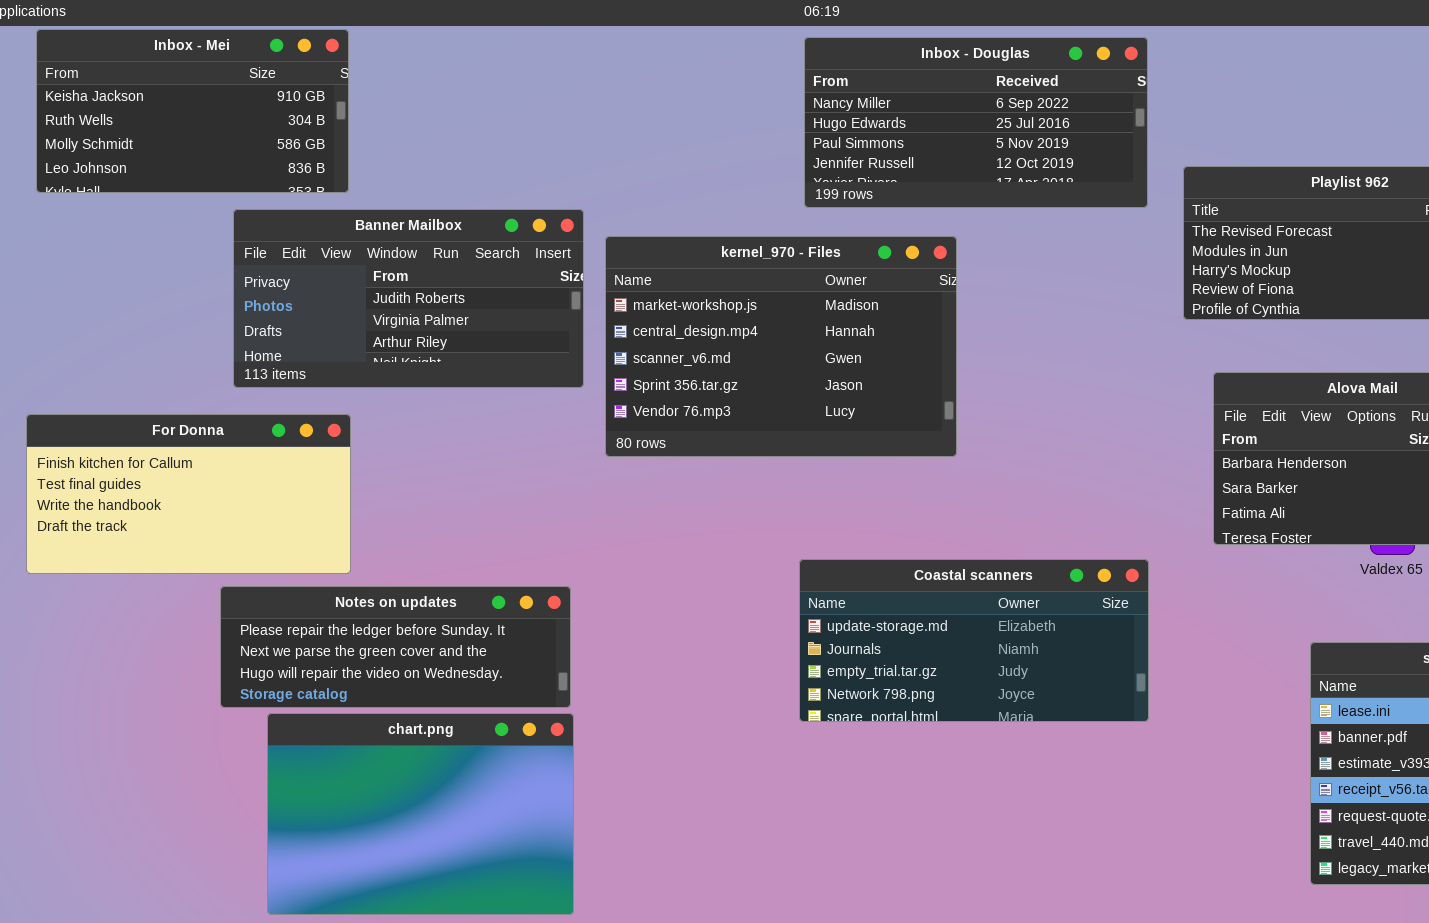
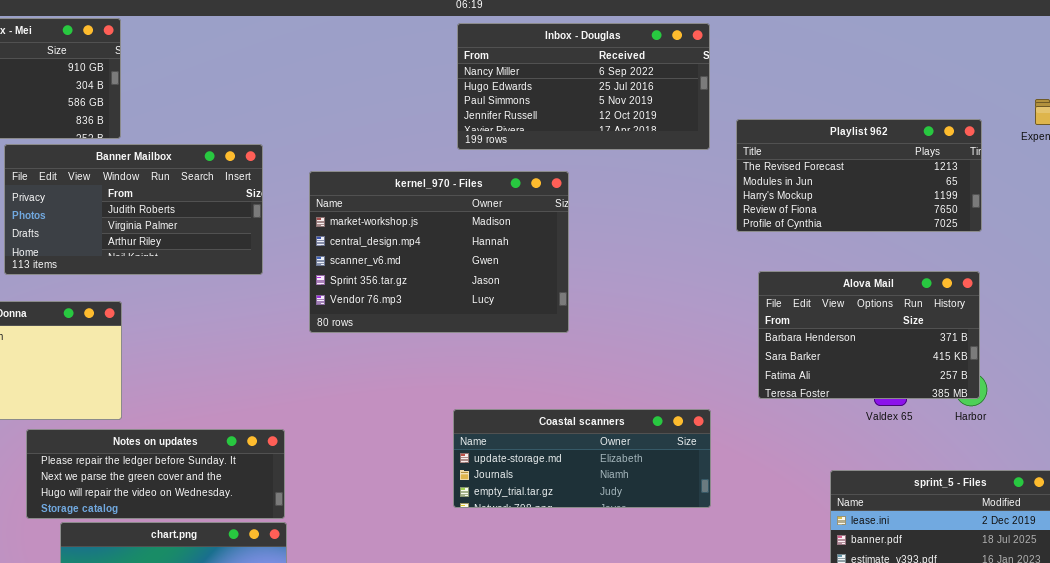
Banner Mailbox: [233,209,584,388] -> [4,144,263,275], moved
Coastal scanners: [799,559,1149,722] -> [453,409,711,508], resized

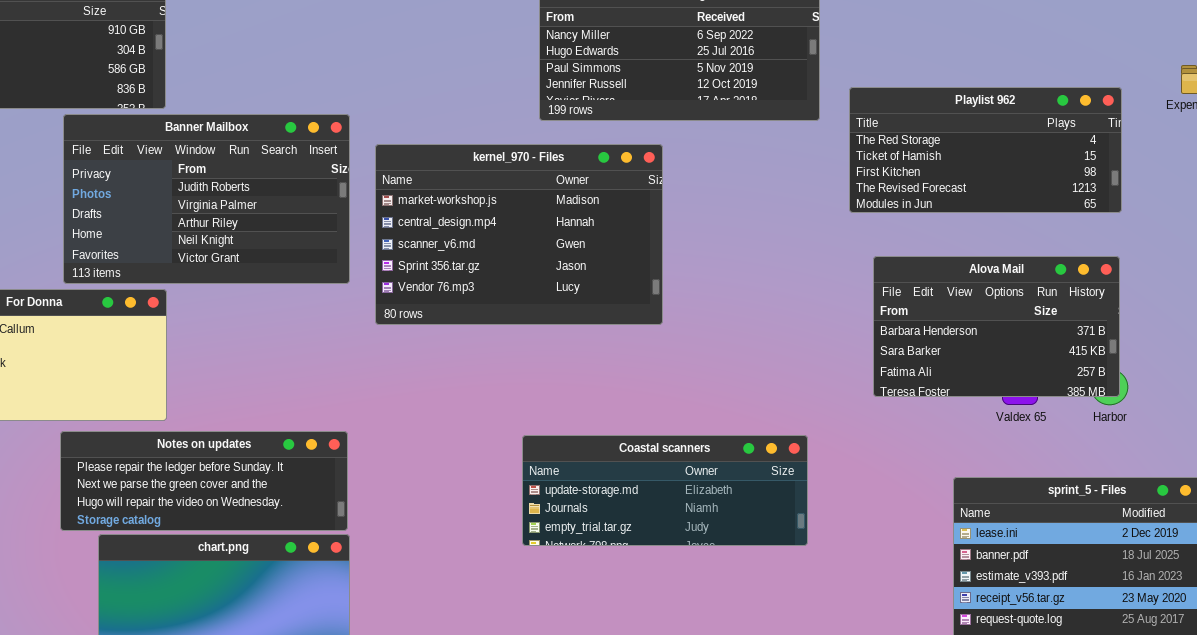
Playlist 962: [736,119,982,232] -> [849,87,1122,213], scrolled up 3 rows
Banner Mailbox: [4,144,263,275] -> [63,114,350,284], moved, resized
Coastal scanners: [453,409,711,508] -> [522,435,808,546], moved

